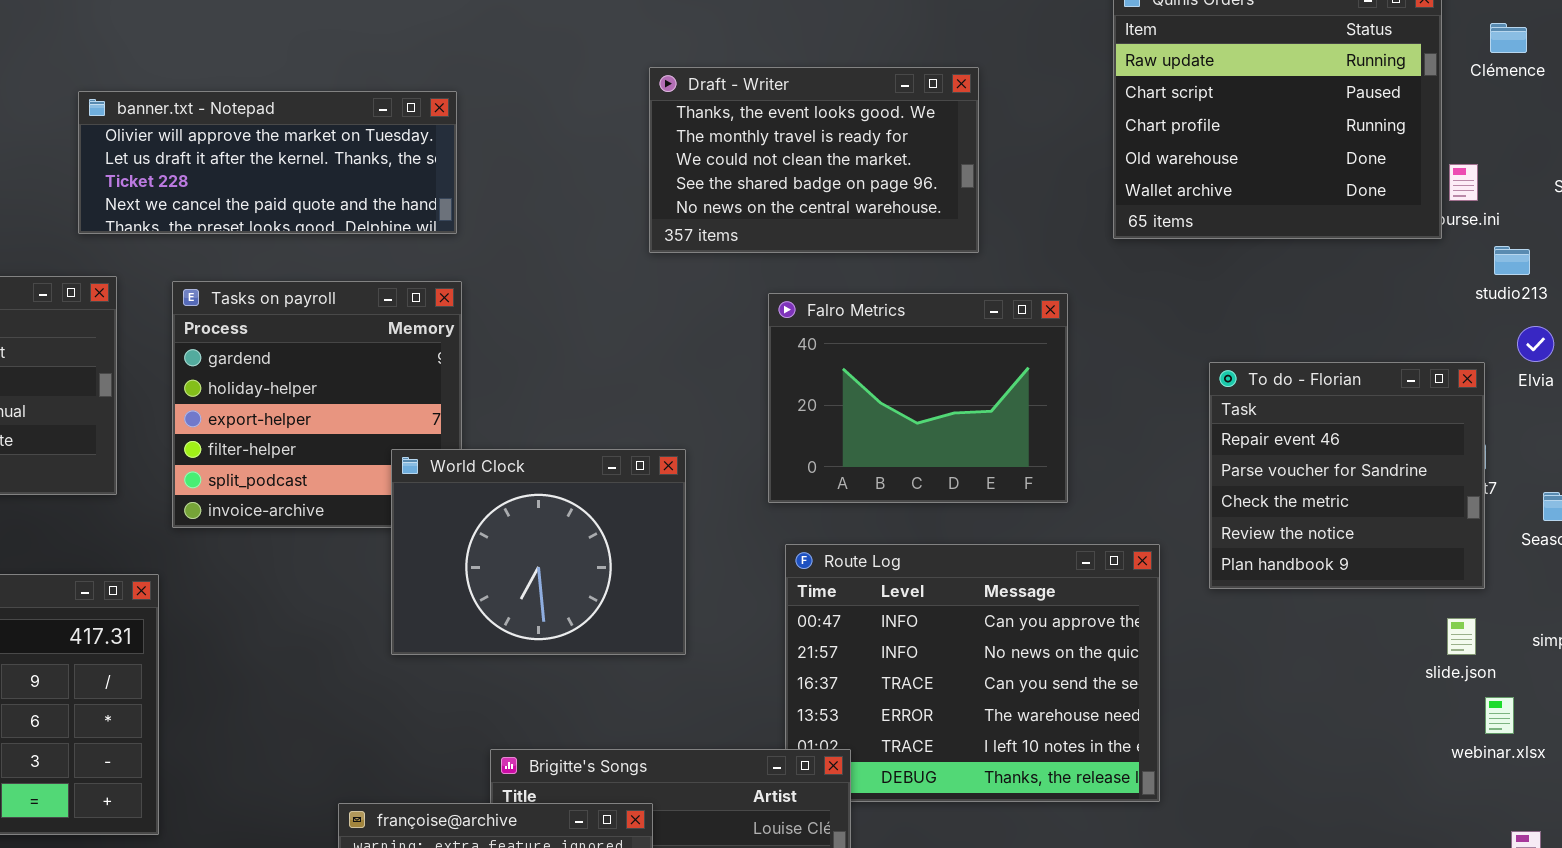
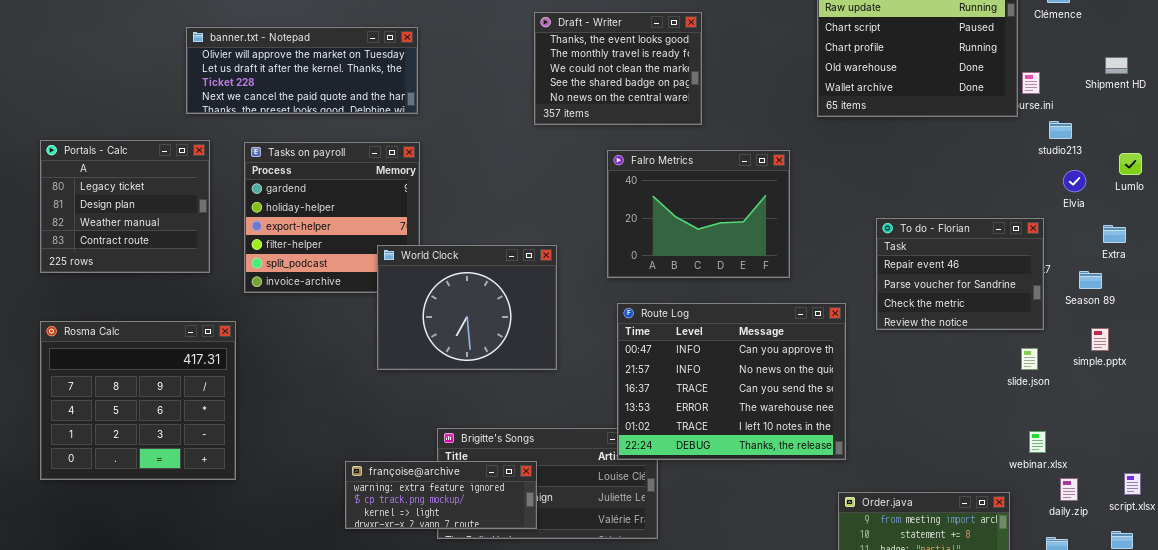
Draft - Writer: [649,67,979,253] -> [534,12,702,125], resized
To do - Florian: [1209,362,1485,589] -> [876,218,1044,330], resized
Route Log: [785,544,1160,802] -> [617,303,846,460], raised
webinar.xlsx: [1485,697,1514,734] -> [1029,431,1046,453], moved

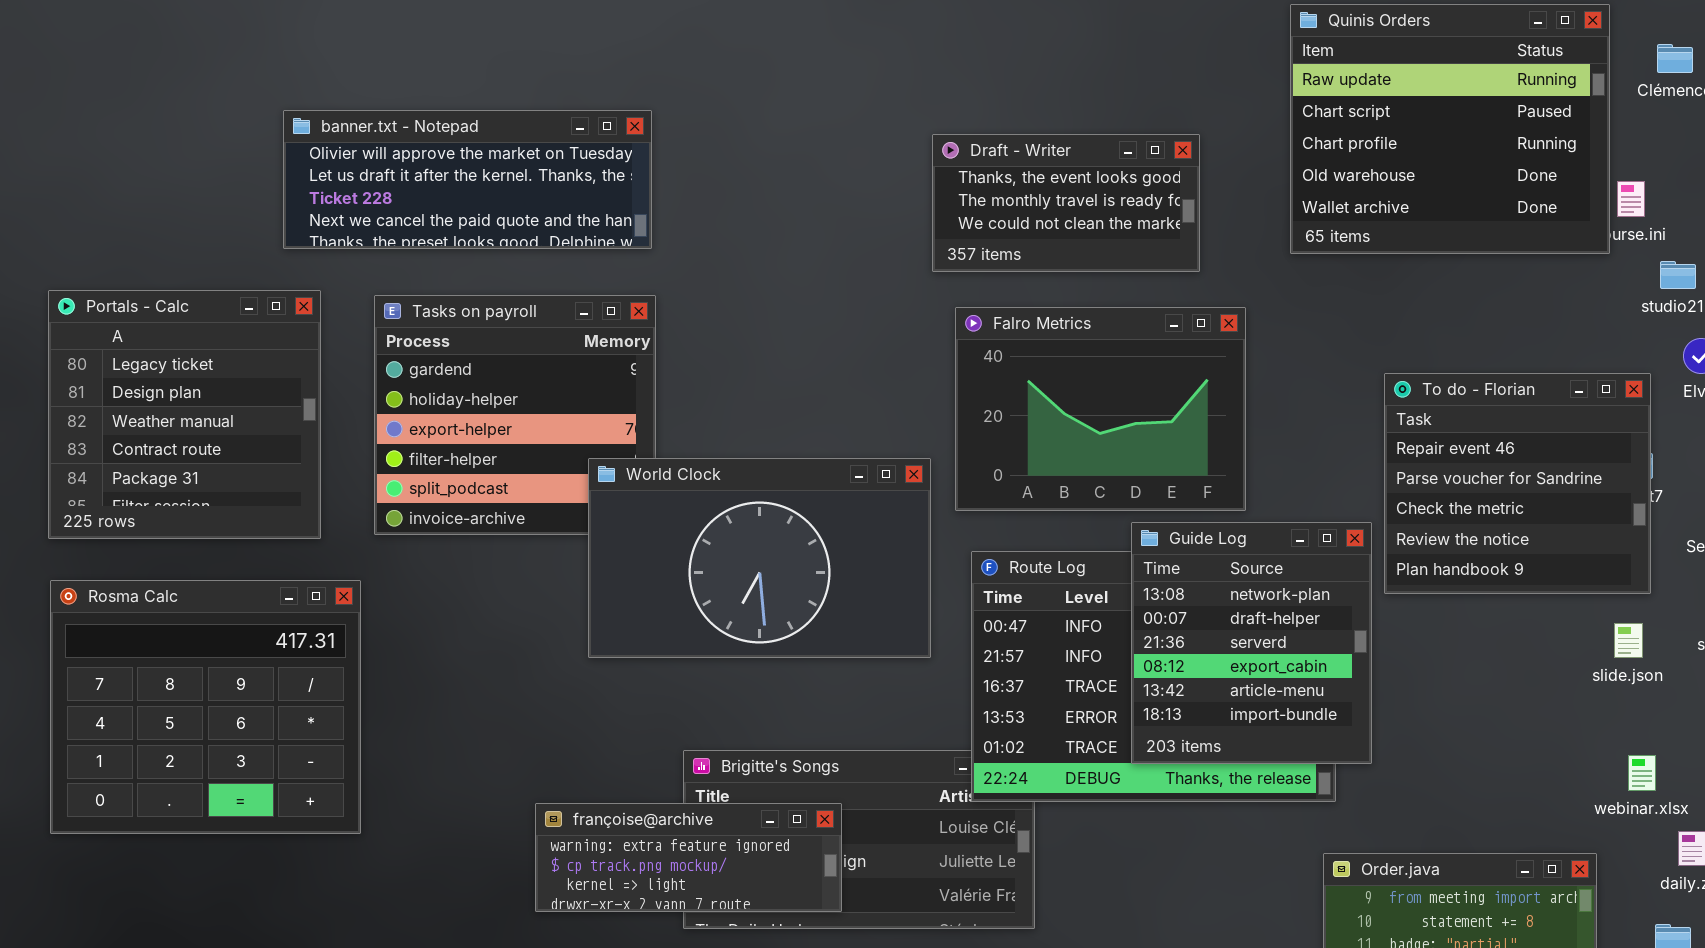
Draft - Writer: [534,12,702,125] -> [932,134,1200,272], moved, resized
Portals - Calc: [40,140,210,273] -> [48,290,321,539], resized
To do - Florian: [876,218,1044,330] -> [1384,373,1651,594], resized
World Clock: [377,245,557,370] -> [588,458,931,658], resized
Guide Log: none -> [1131,522,1372,764], opened

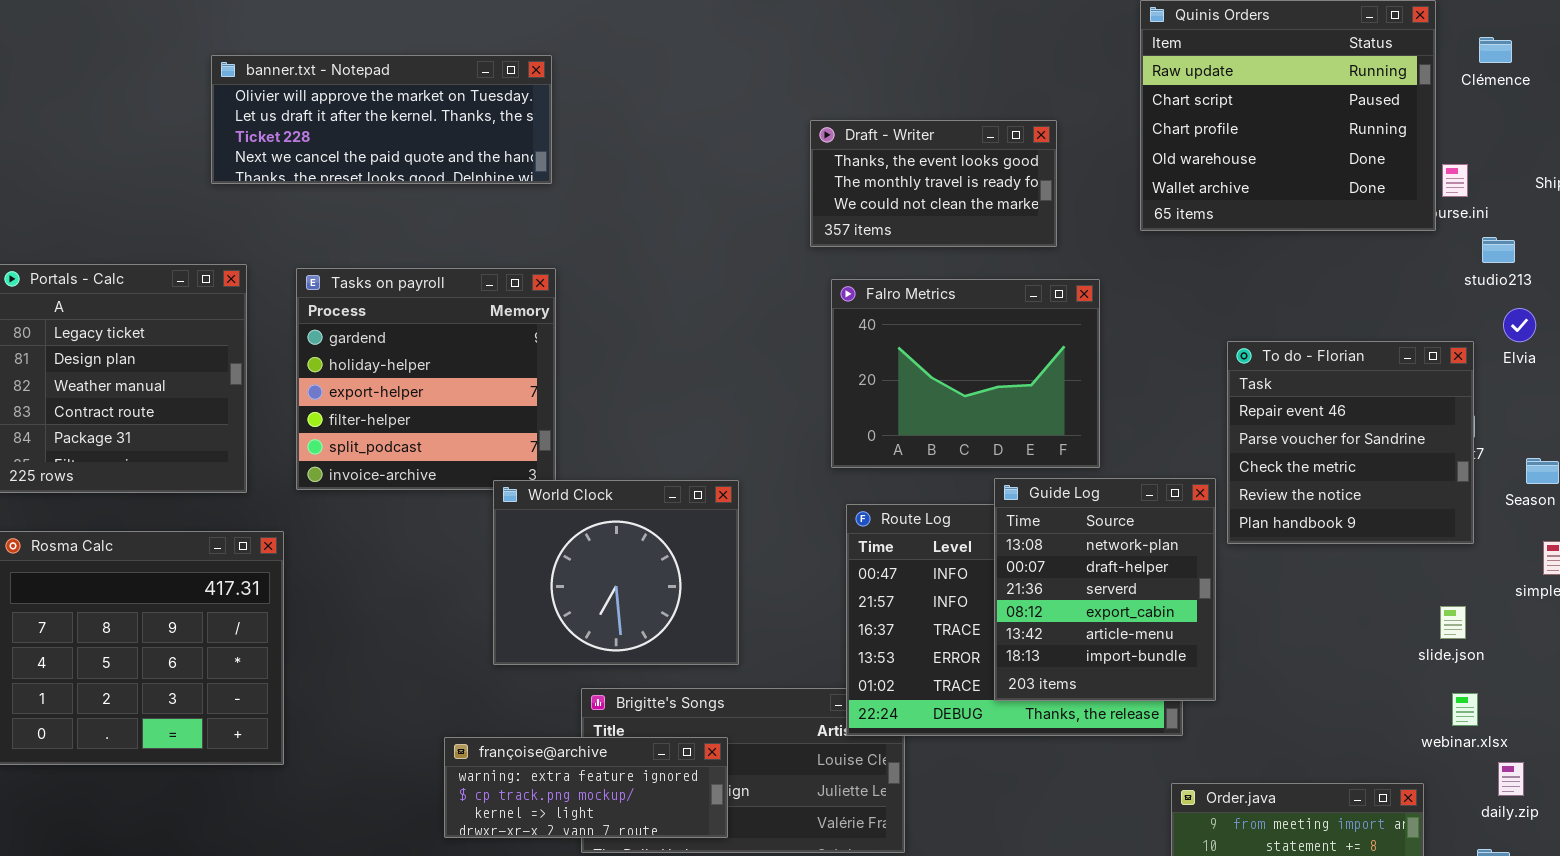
banner.txt - Notepad: [283,110,652,249] -> [211,55,552,184], moved
World Clock: [588,458,931,658] -> [493,480,739,665], moved, resized
slide.json: [1614,623,1643,658] -> [1440,606,1466,639], moved

